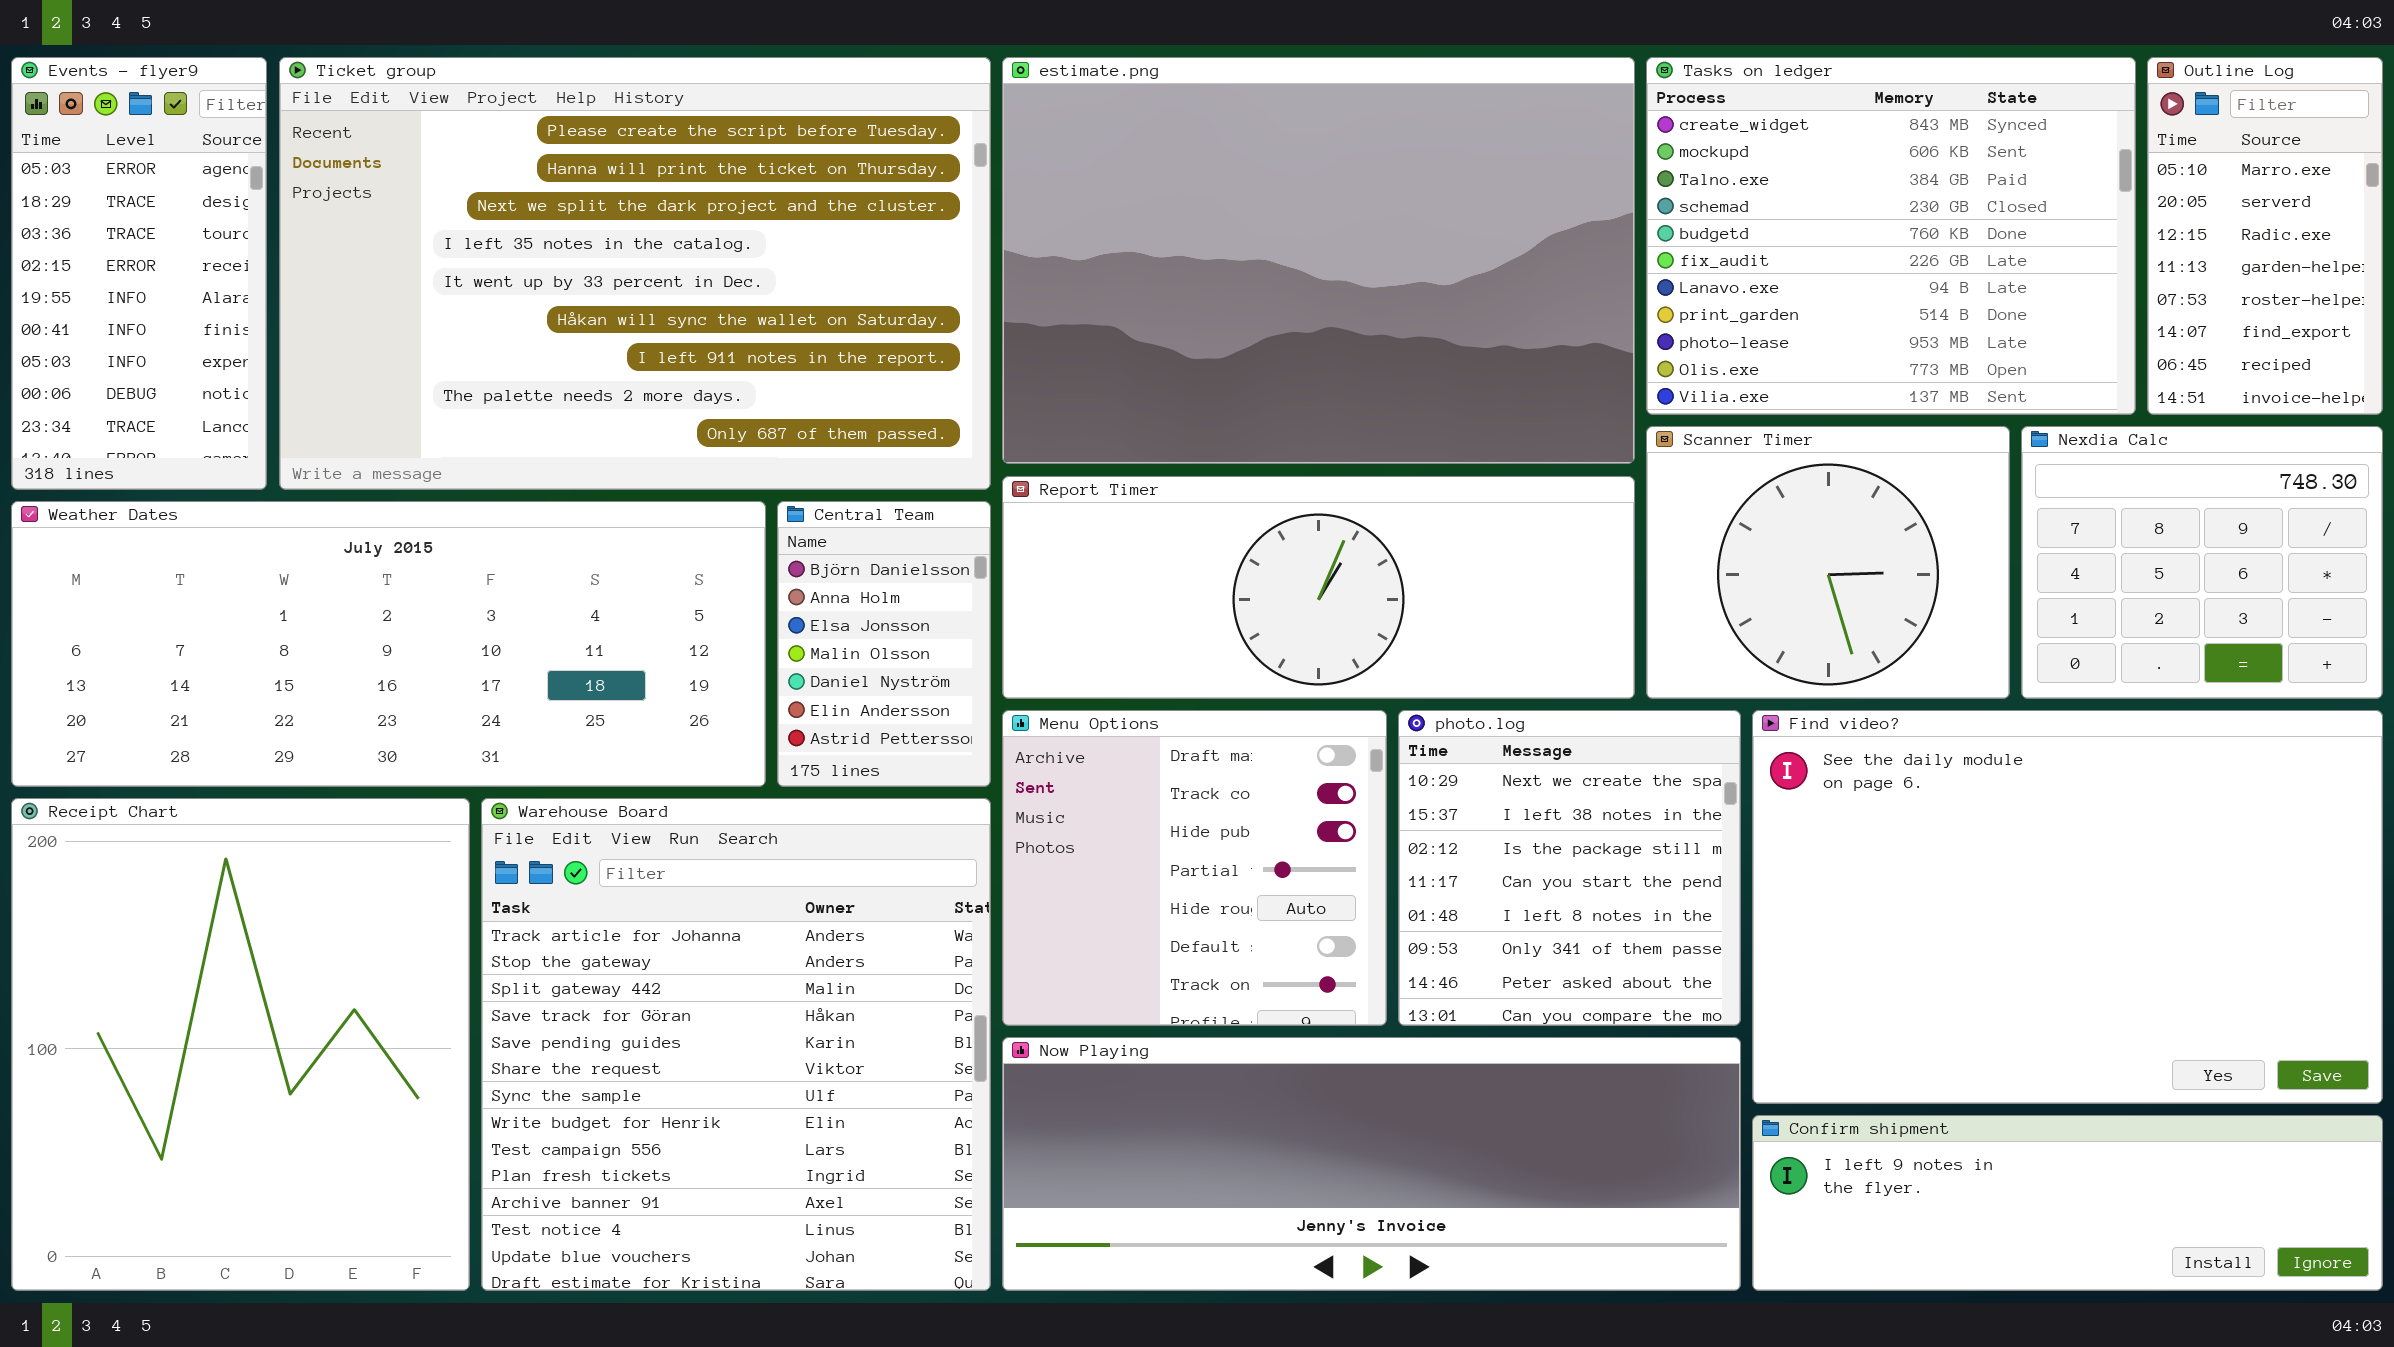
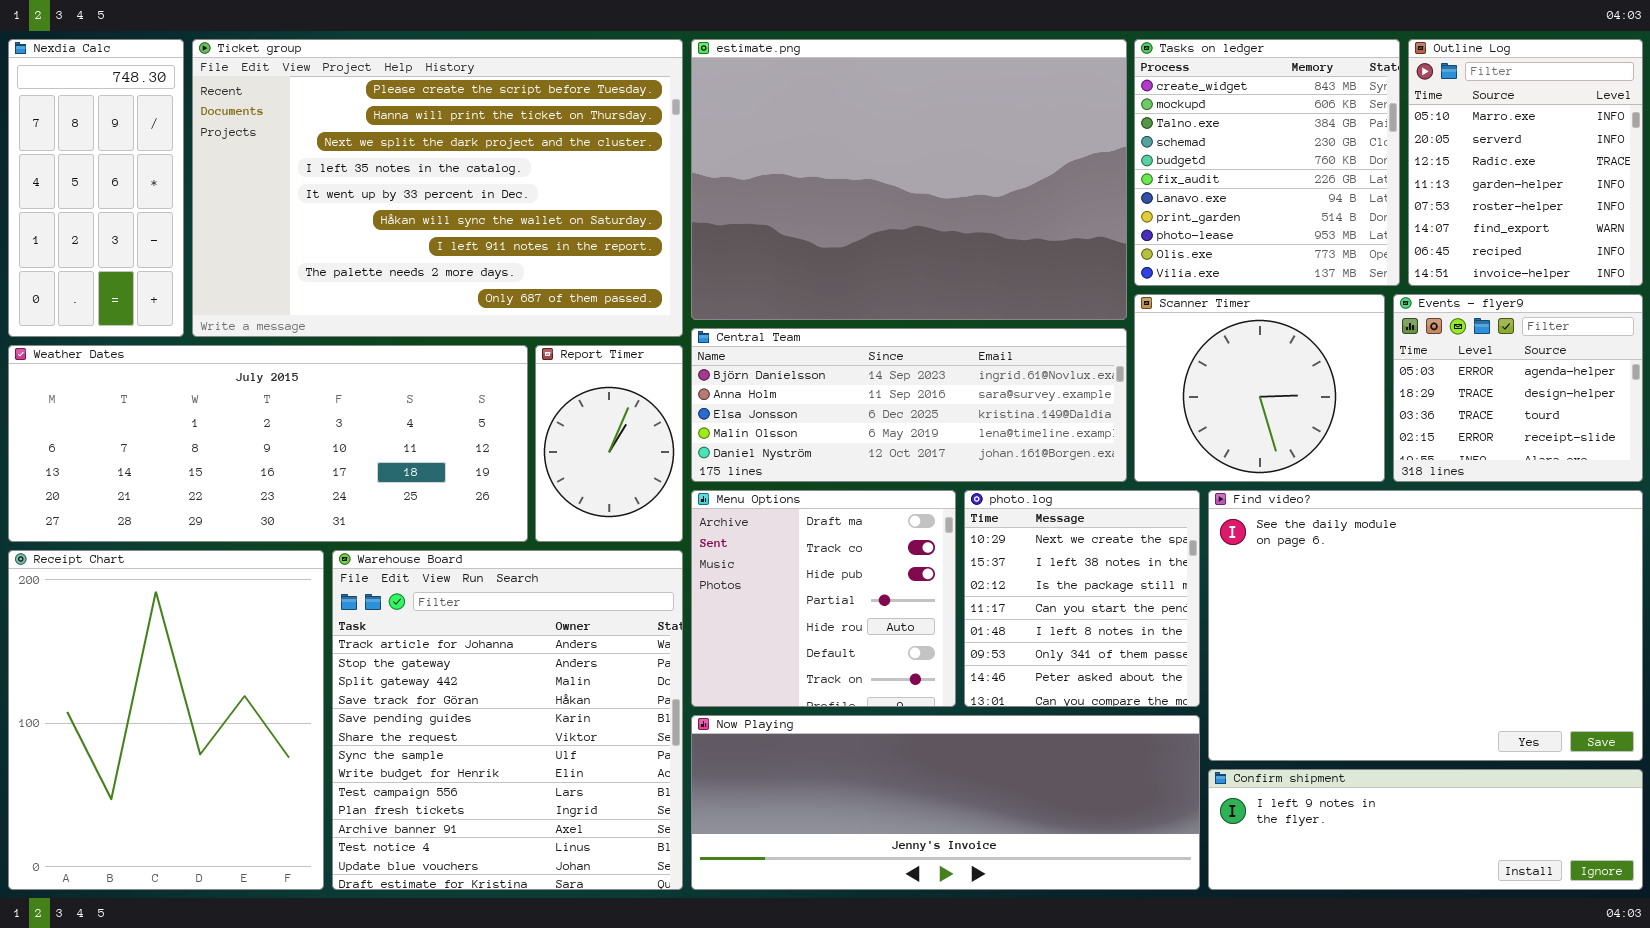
Events - flyer9: [11,57,267,490] -> [1393,294,1643,482], moved, resized
Tasks on ledger: [1646,57,2136,415] -> [1134,39,1400,286], resized
Outline Log: [2147,57,2383,415] -> [1408,39,1643,286], resized
Nexdia Calc: [2021,426,2383,699] -> [8,39,184,337], moved, resized
Report Timer: [1002,476,1635,699] -> [535,345,683,542], moved, resized
Central Team: [777,501,991,787] -> [691,328,1127,482], moved, resized

